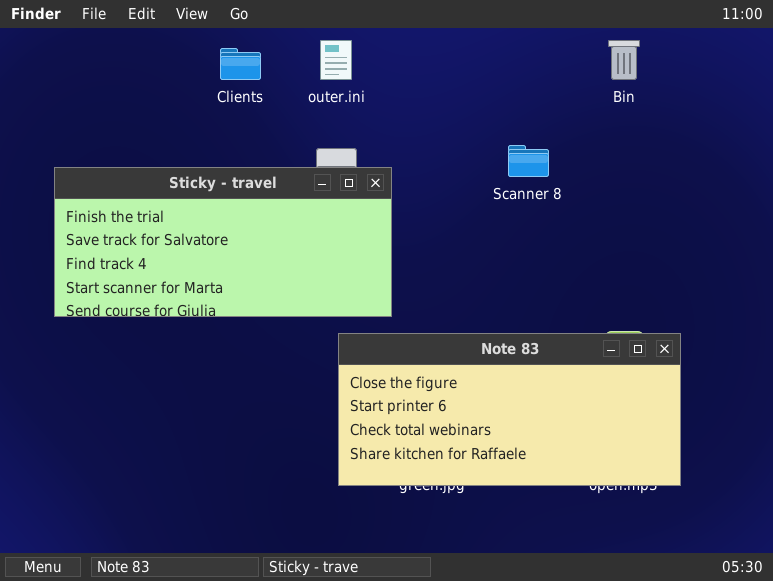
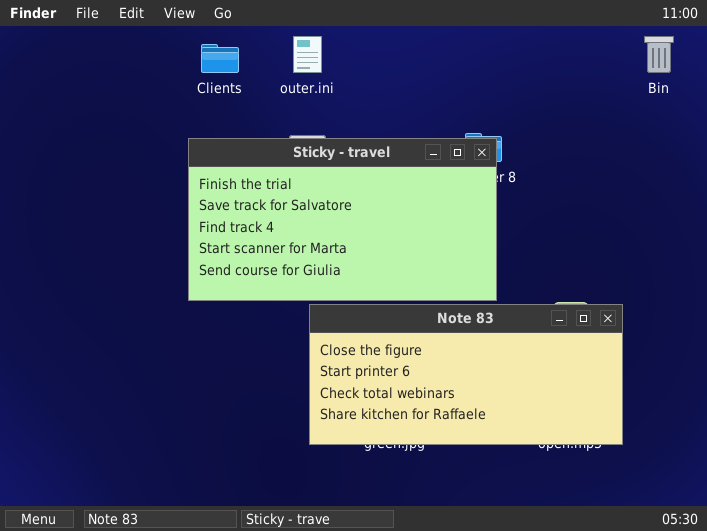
Bin: [608,40,640,80] -> [644,36,674,73], moved
Sticky - travel: [54,167,392,317] -> [188,138,497,301], moved, resized

